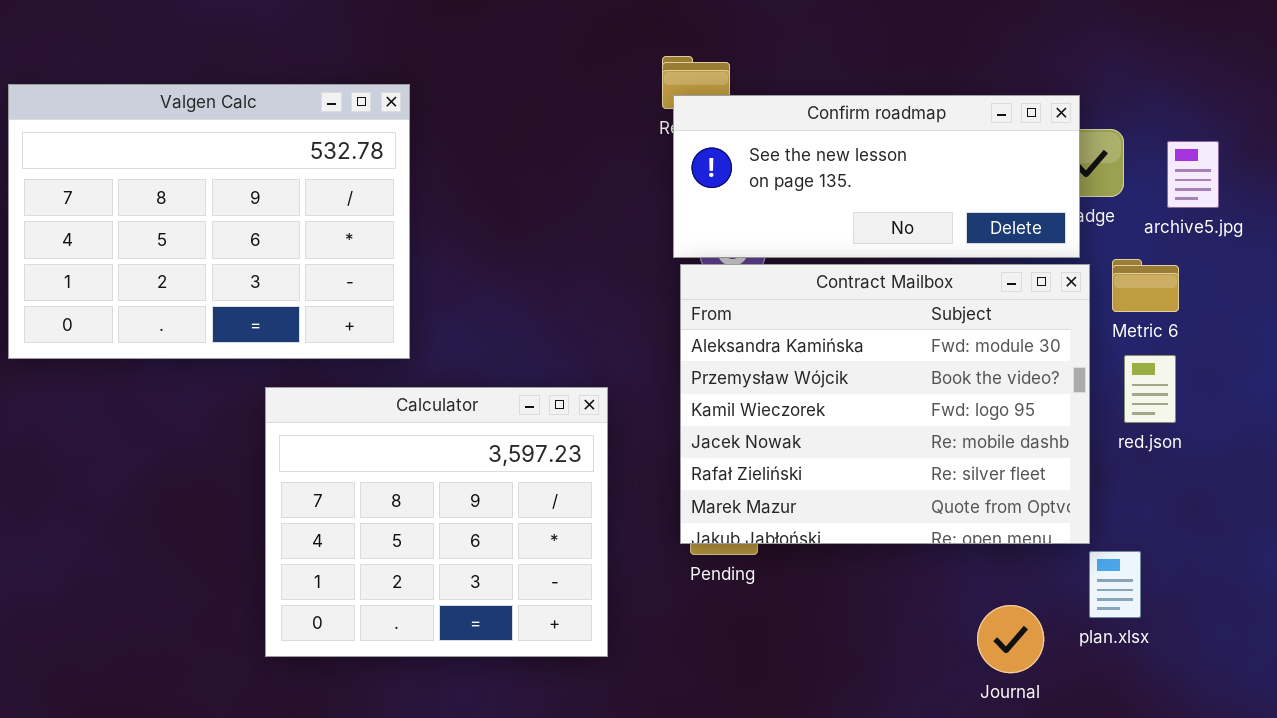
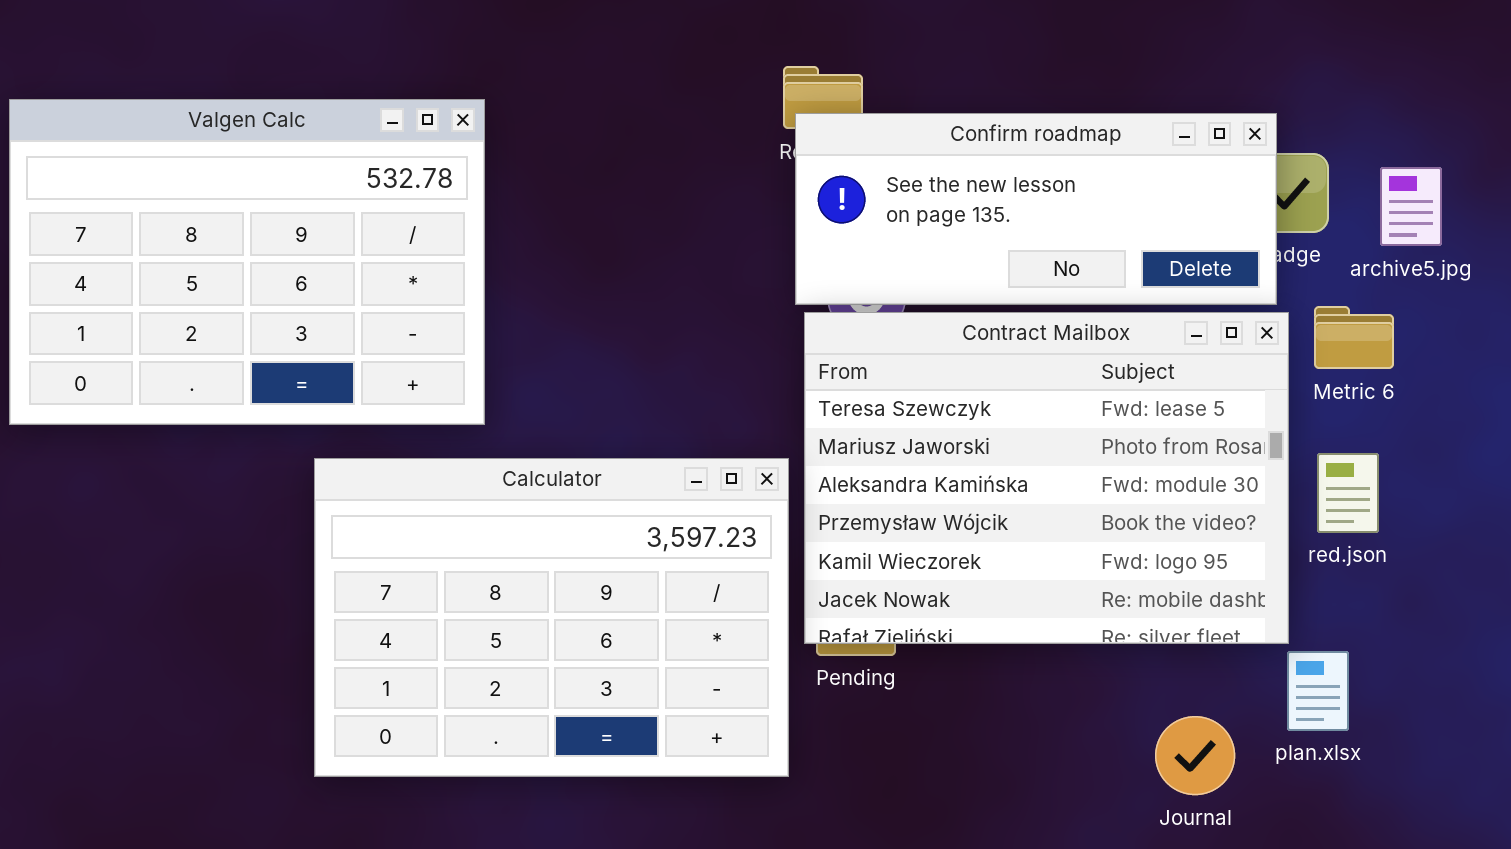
Contract Mailbox: [680,264,1090,544] -> [804,312,1289,644], scrolled up 2 rows
red.json: [1124,355,1176,423] -> [1317,453,1379,533], moved
Calculator: [265,387,608,657] -> [314,458,789,777], resized

